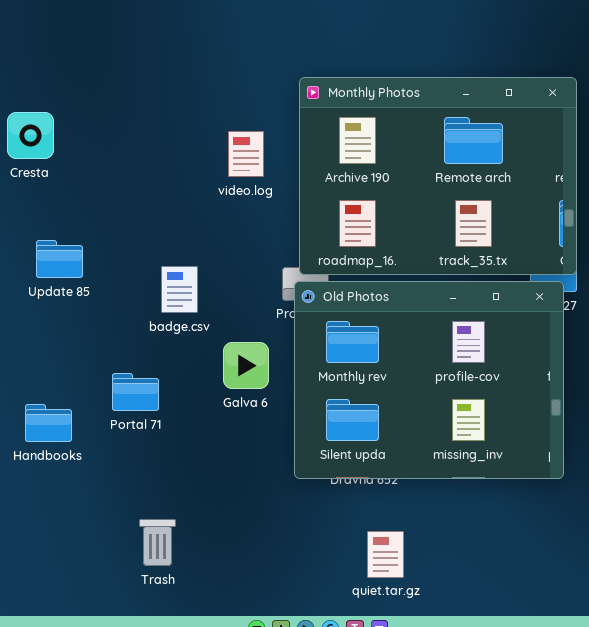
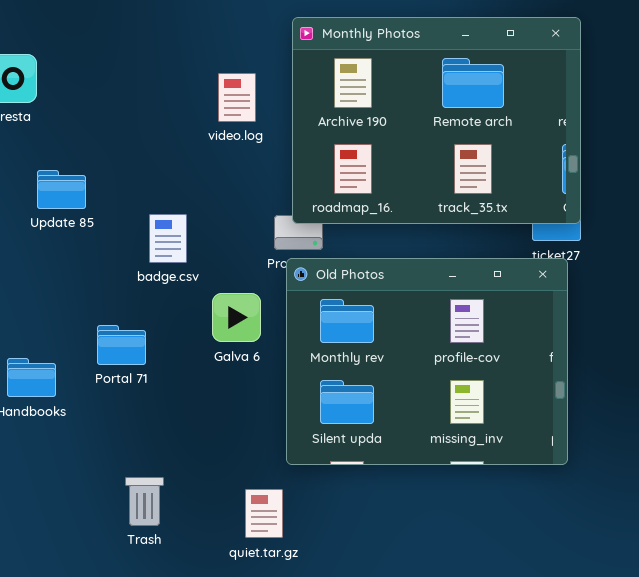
Update 85: [36,240,83,278] -> [37,170,86,209], moved
Old Photos: [294,281,564,479] -> [286,258,568,465], moved
quiet.tar.gz: [367,531,404,578] -> [245,489,283,538], moved

